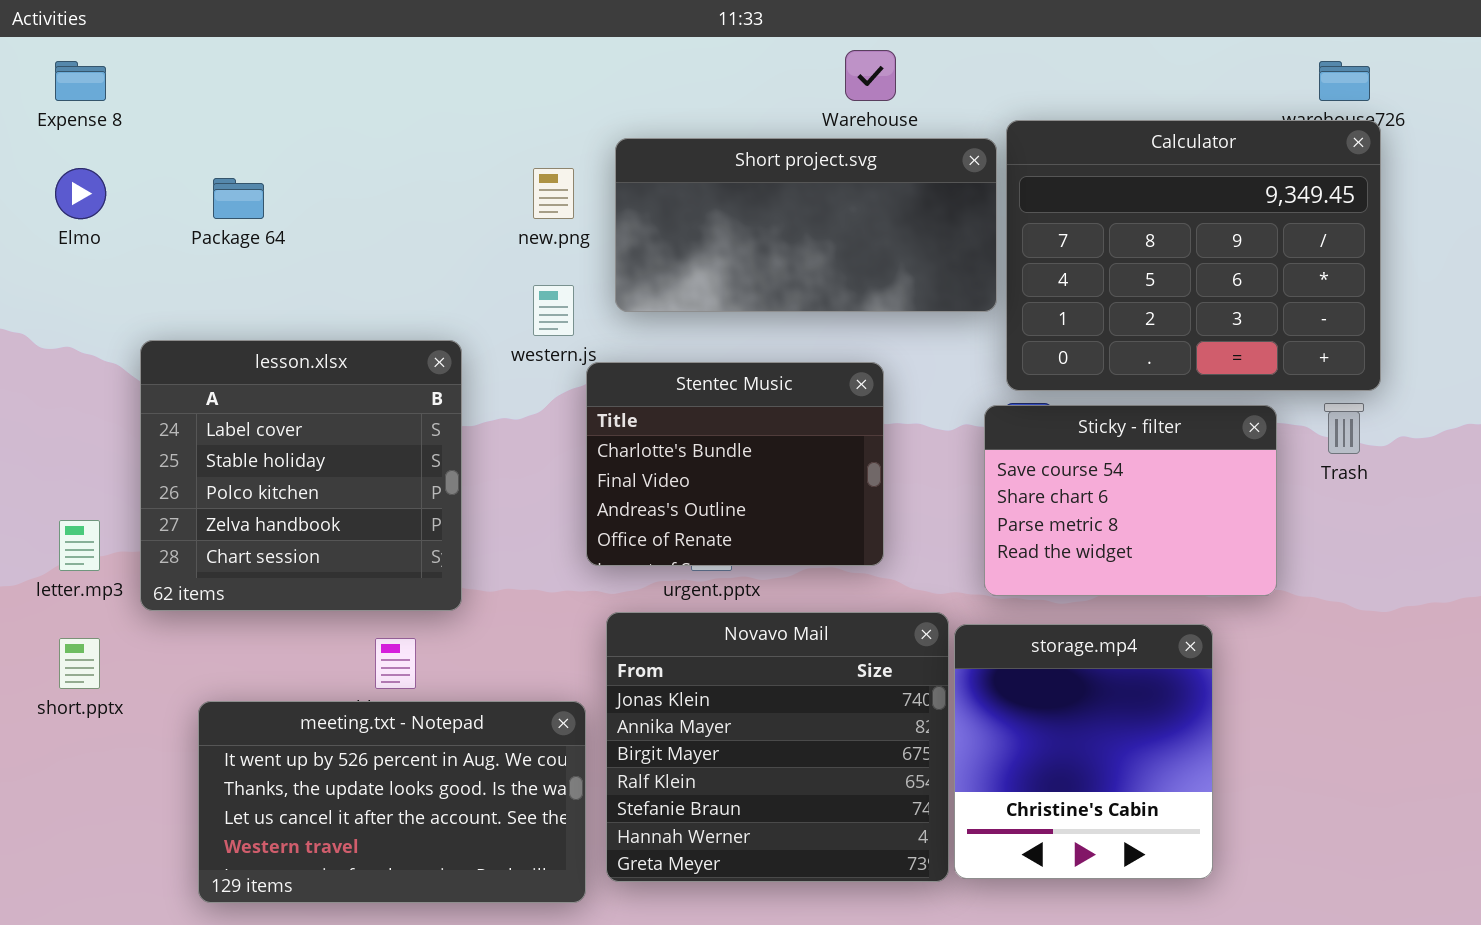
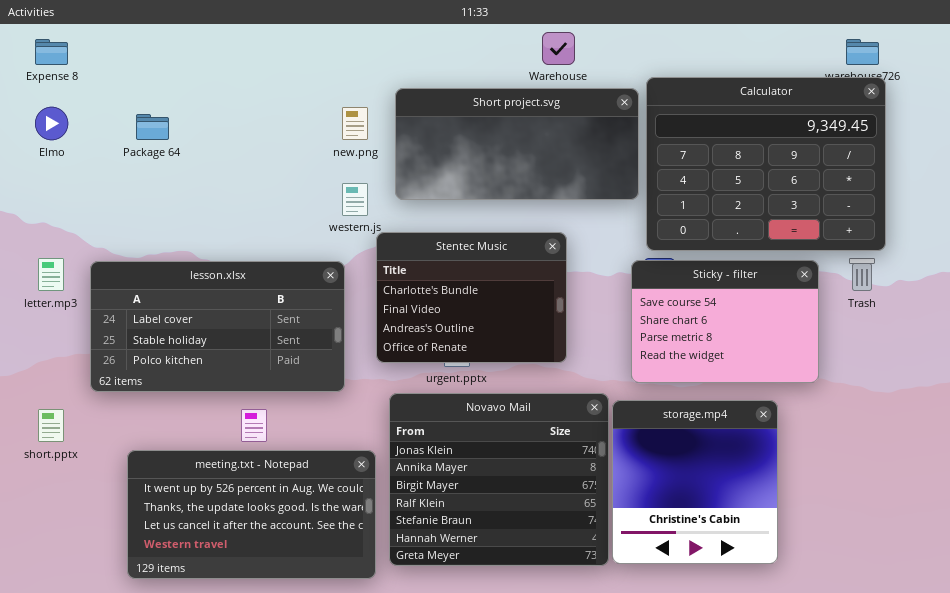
lesson.xlsx: [140,340,462,611] -> [90,261,345,392], resized
letter.mp3: [59,520,100,571] -> [38,258,64,291], moved

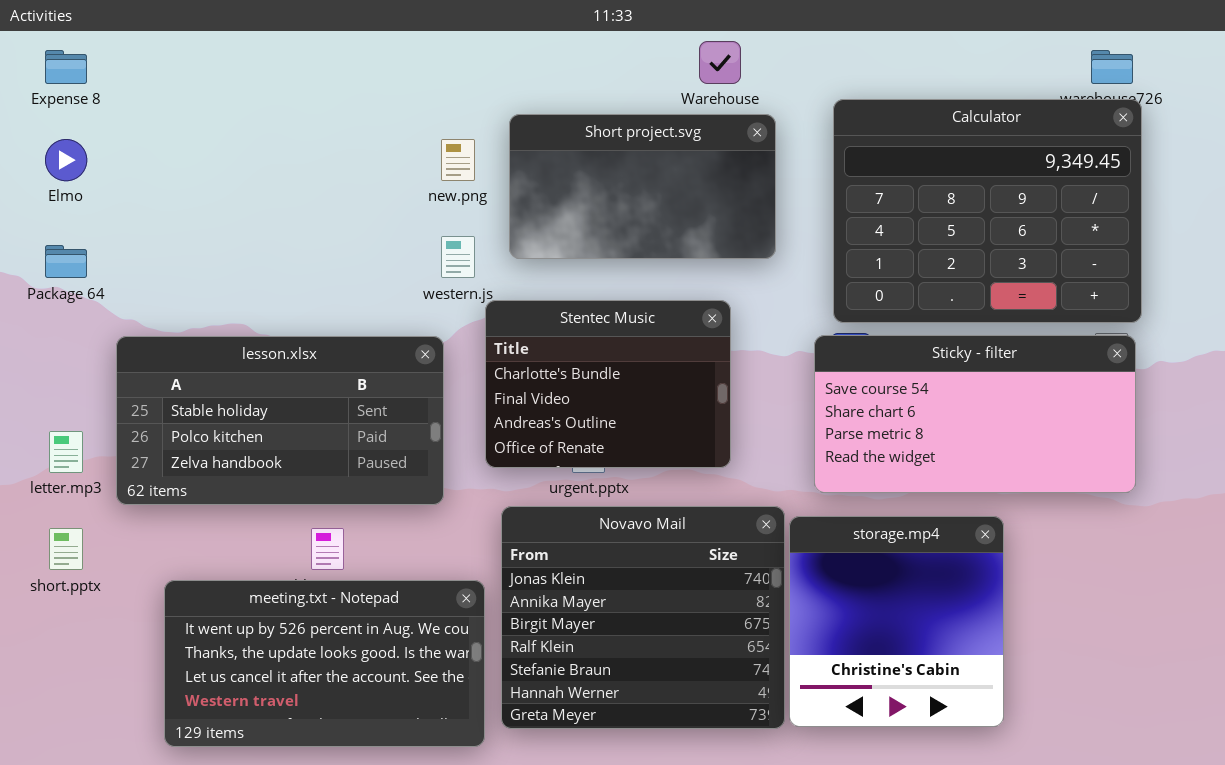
Short project.svg: [395,88,639,200] -> [509,114,776,259], resized
Package 64: [136,114,169,140] -> [45,245,87,278], moved
letter.mp3: [38,258,64,291] -> [49,431,83,473], moved
Sticky - filter: [631,260,819,383] -> [814,335,1136,493], resized
lesson.xlsx: [90,261,345,392] -> [116,336,444,505], scrolled down 1 row

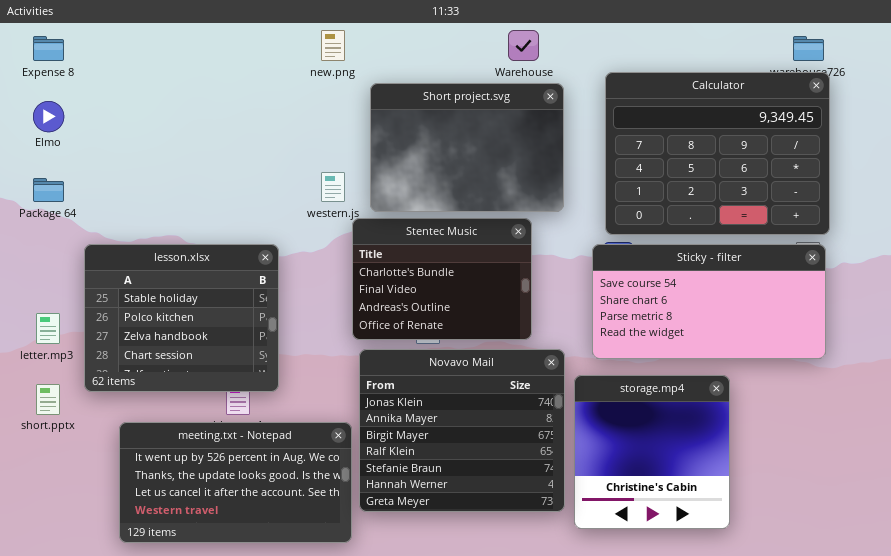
Short project.svg: [509,114,776,259] -> [370,83,564,212], resized
new.png: [441,139,475,181] -> [321,30,345,61], moved
lesson.xlsx: [116,336,444,505] -> [84,244,279,392], resized
Novavo Mail: [501,506,785,729] -> [359,349,565,512], moved

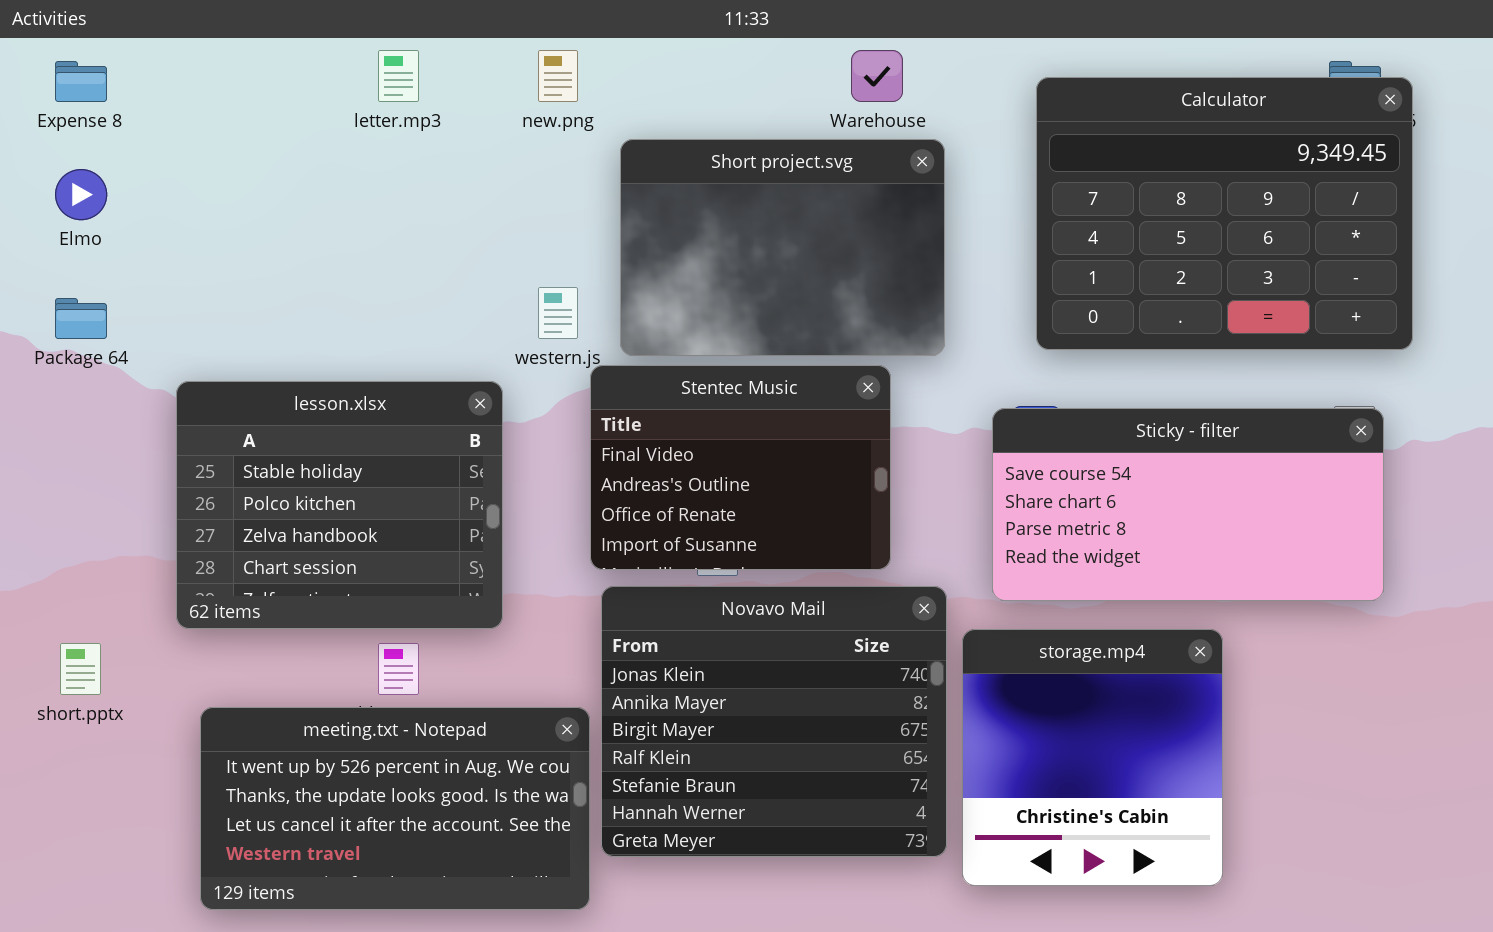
Calculator: [605,72,830,235] -> [1036,77,1413,350], moved
Stentec Music: [352,218,532,340] -> [590,365,891,570], scrolled down 1 row
lesson.xlsx: [84,244,279,392] -> [176,381,503,629], moved
letter.mp3: [36,313,60,344] -> [378,50,419,102], moved

